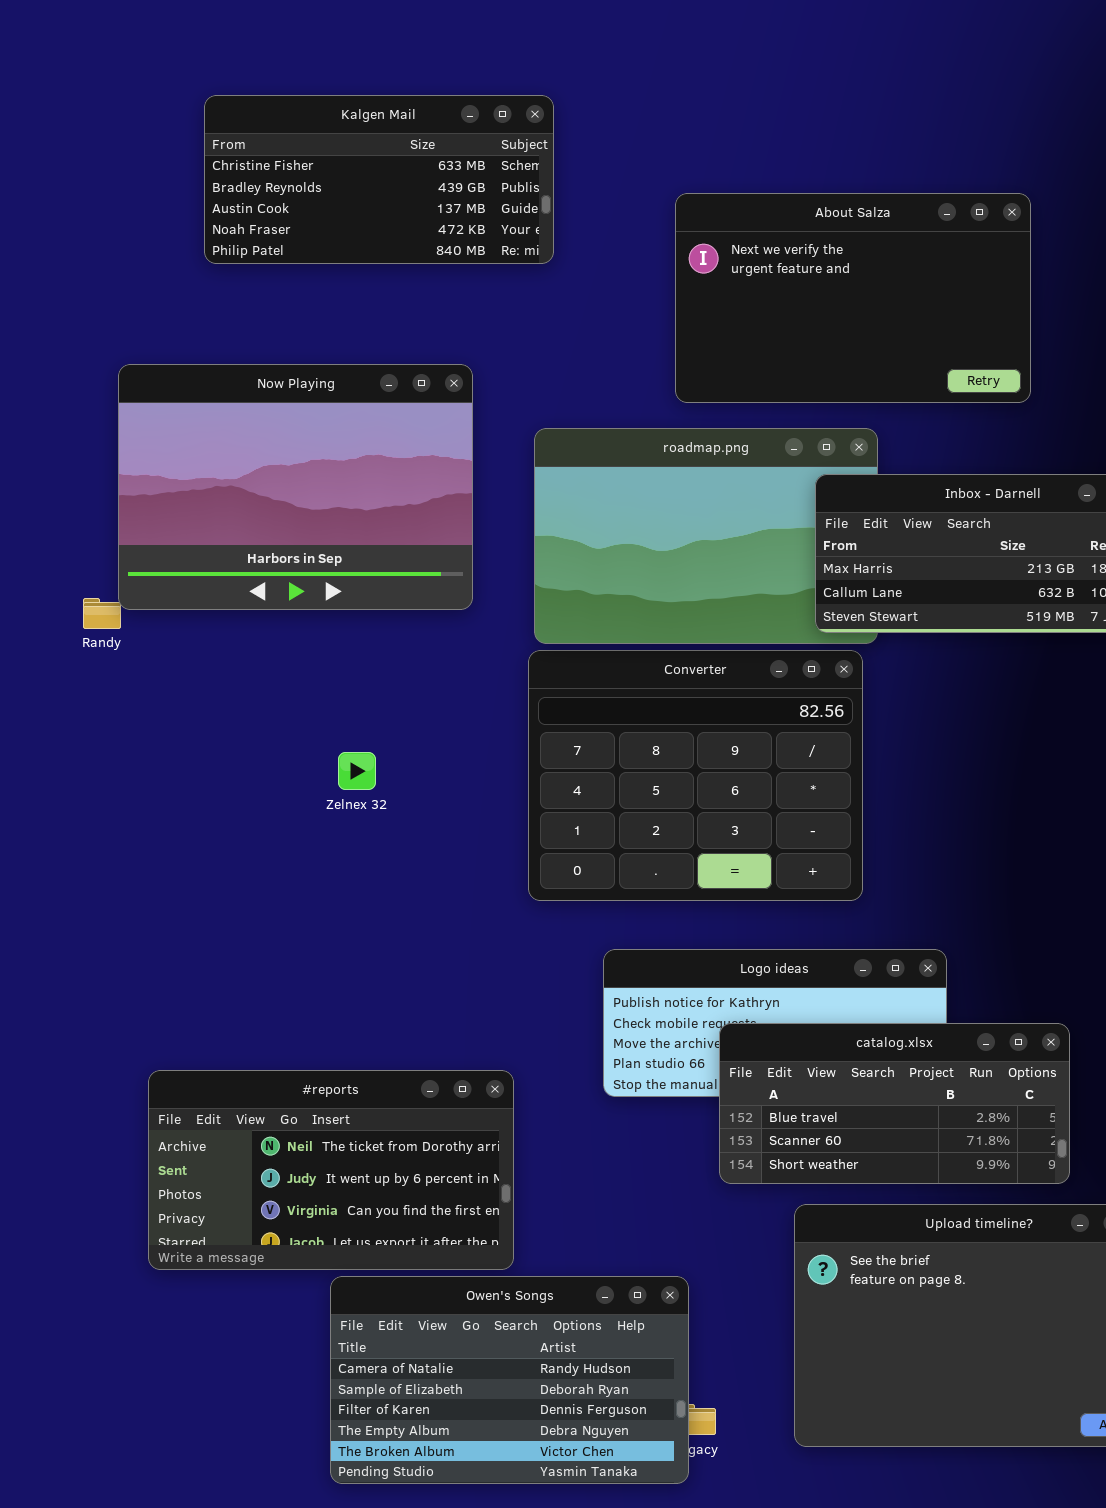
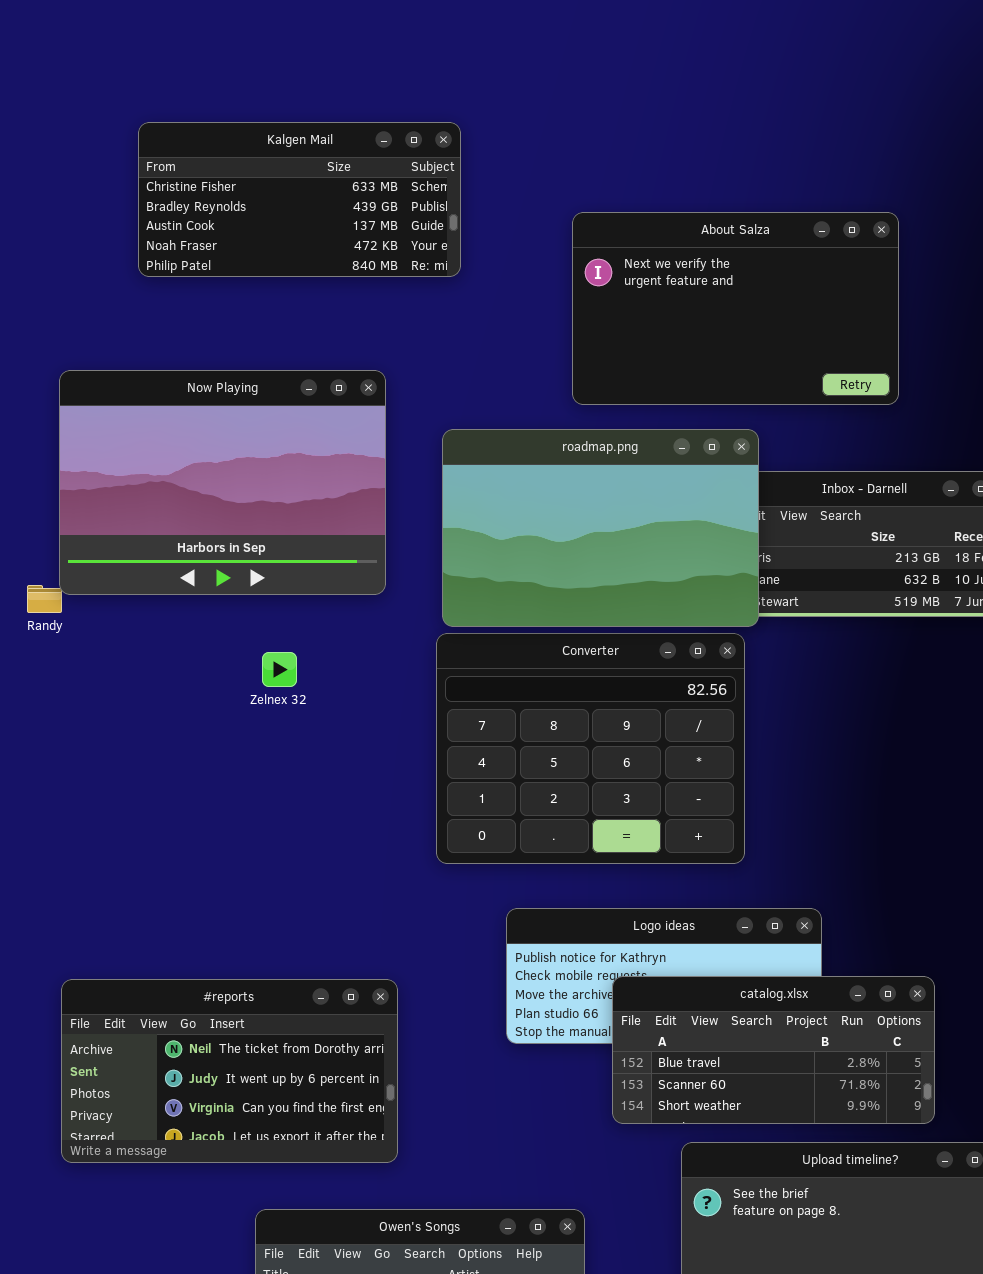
roadmap.png: [534,428,878,644] -> [442,429,759,627], raised
Zelnex 32: [338,752,376,790] -> [262,652,297,687], moved
#reports: [148,1070,514,1270] -> [61,979,398,1163], moved

